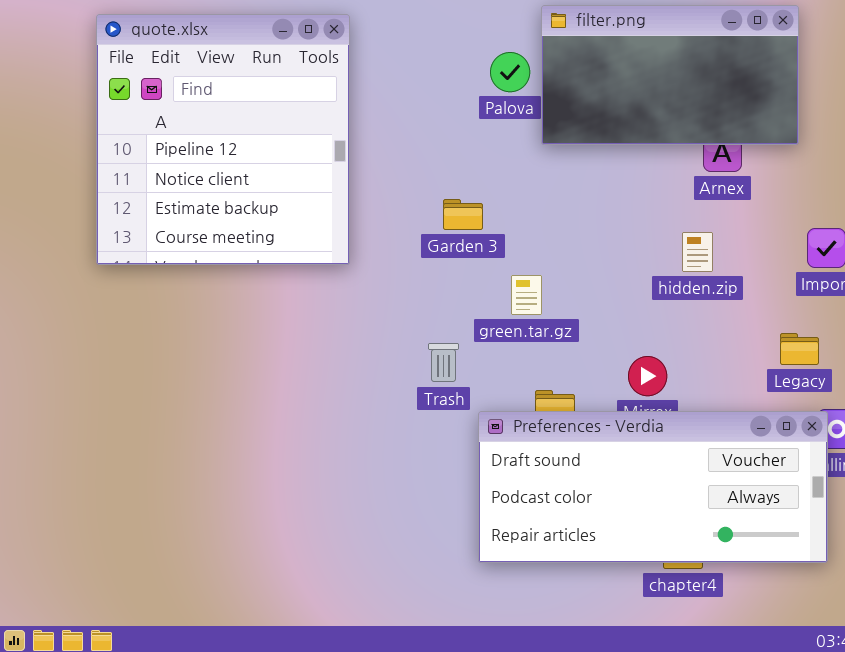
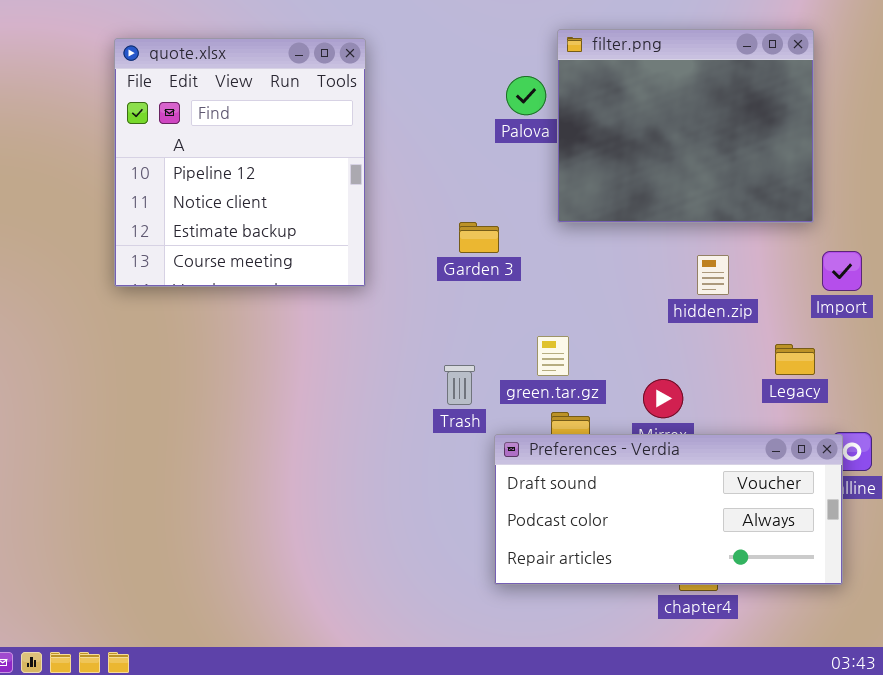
filter.png: [541,5,799,145] -> [557,29,814,223], resized
green.tar.gz: [511,275,542,315] -> [537,336,569,376], moved
Legacy: [780,333,819,365] -> [775,344,815,375], moved

